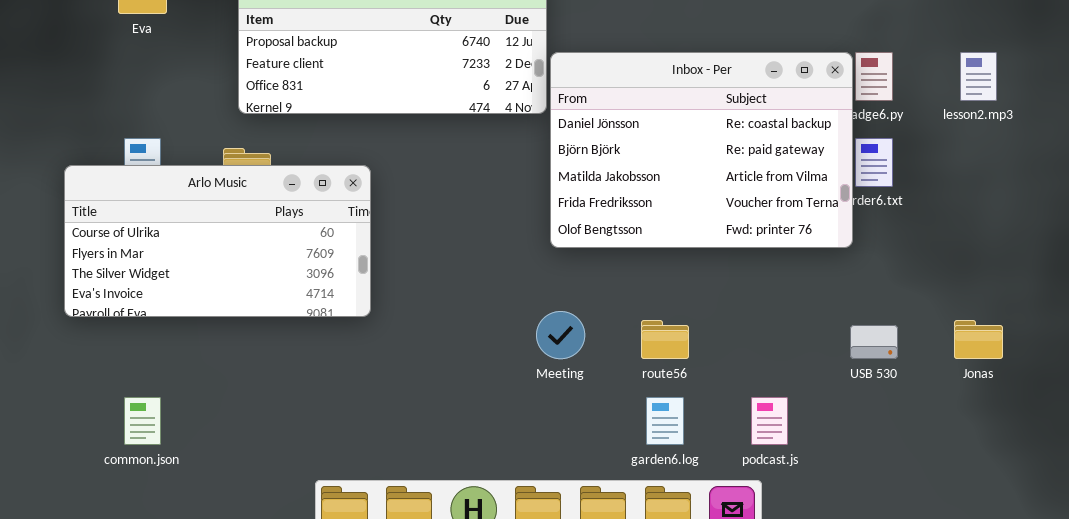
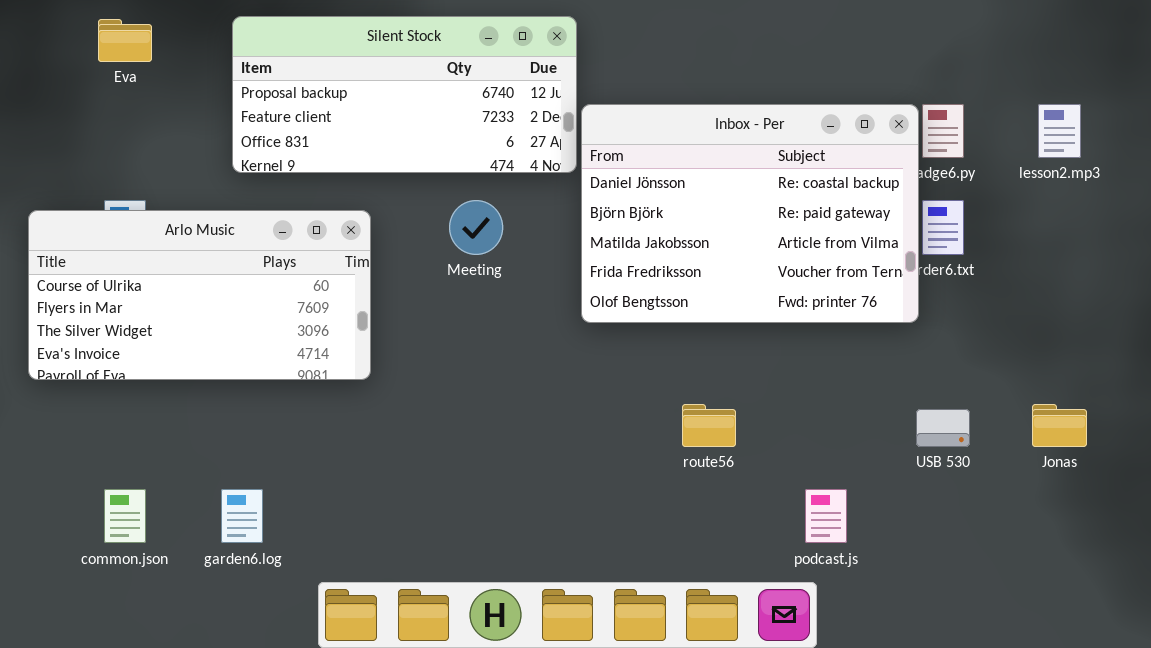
Arlo Music: [64,165,371,317] -> [28,210,371,380], moved
Meeting: [536,311,585,359] -> [449,200,503,255], moved
garden6.log: [646,397,684,445] -> [221,489,263,543], moved

